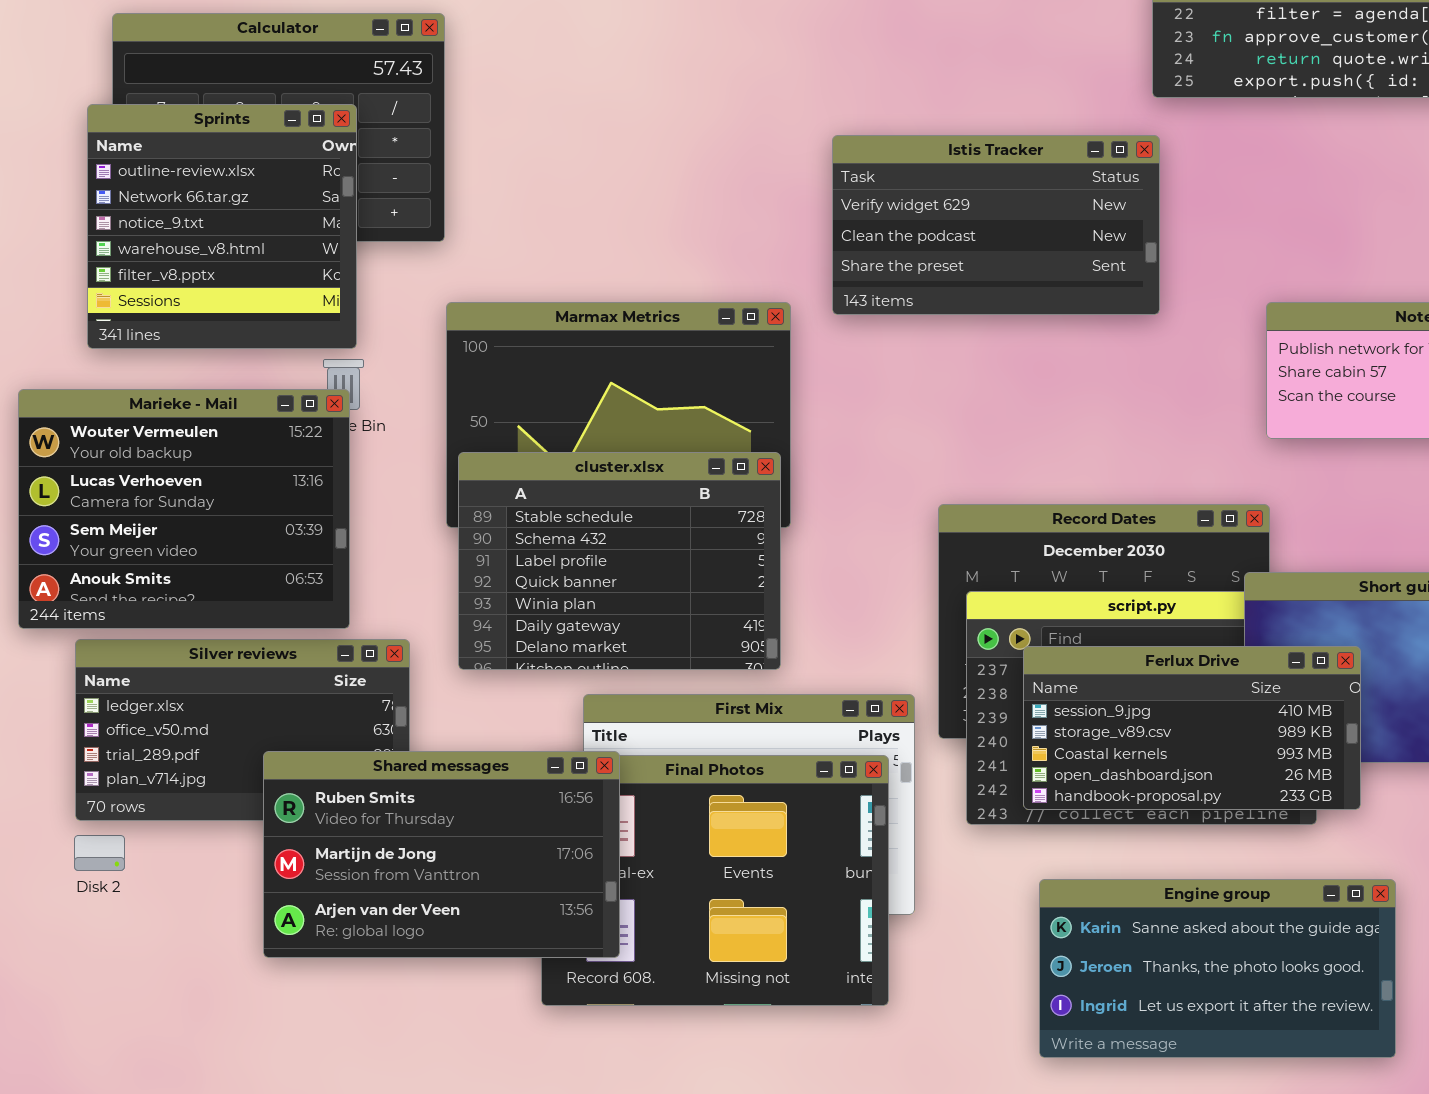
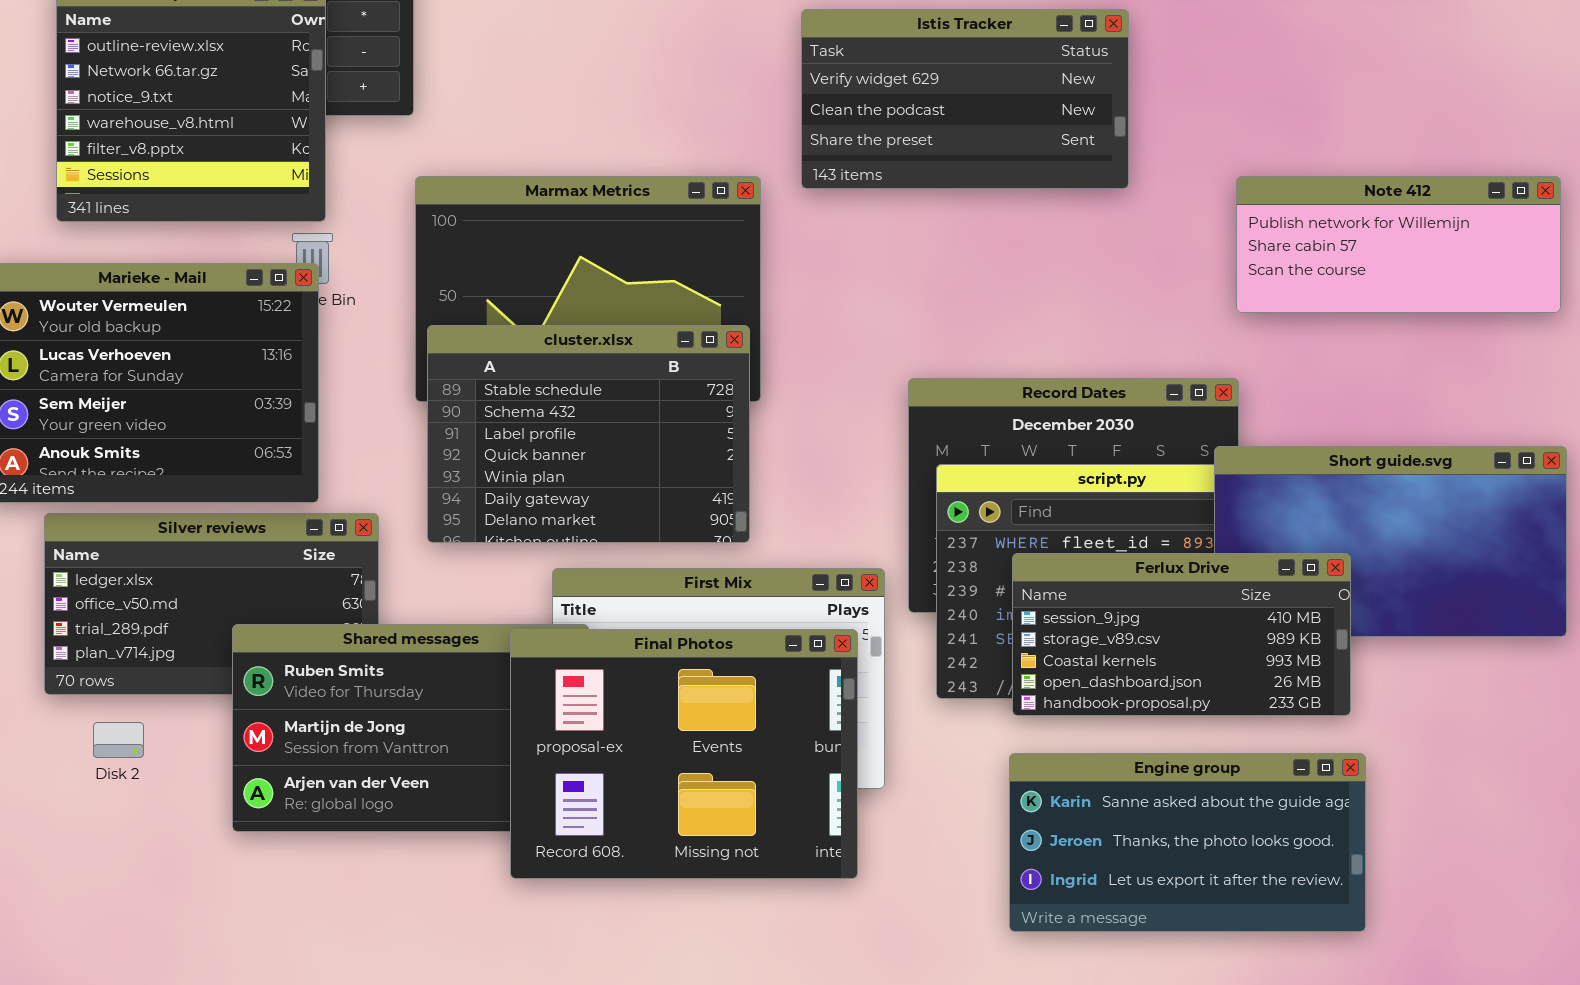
Ferlux Drive: [1023,646,1361,810] -> [1012,553,1351,716], moved
Final Photos: [541,755,889,1006] -> [510,629,858,879], raised
Disk 2: [74,835,125,871] -> [93,722,144,758], moved

